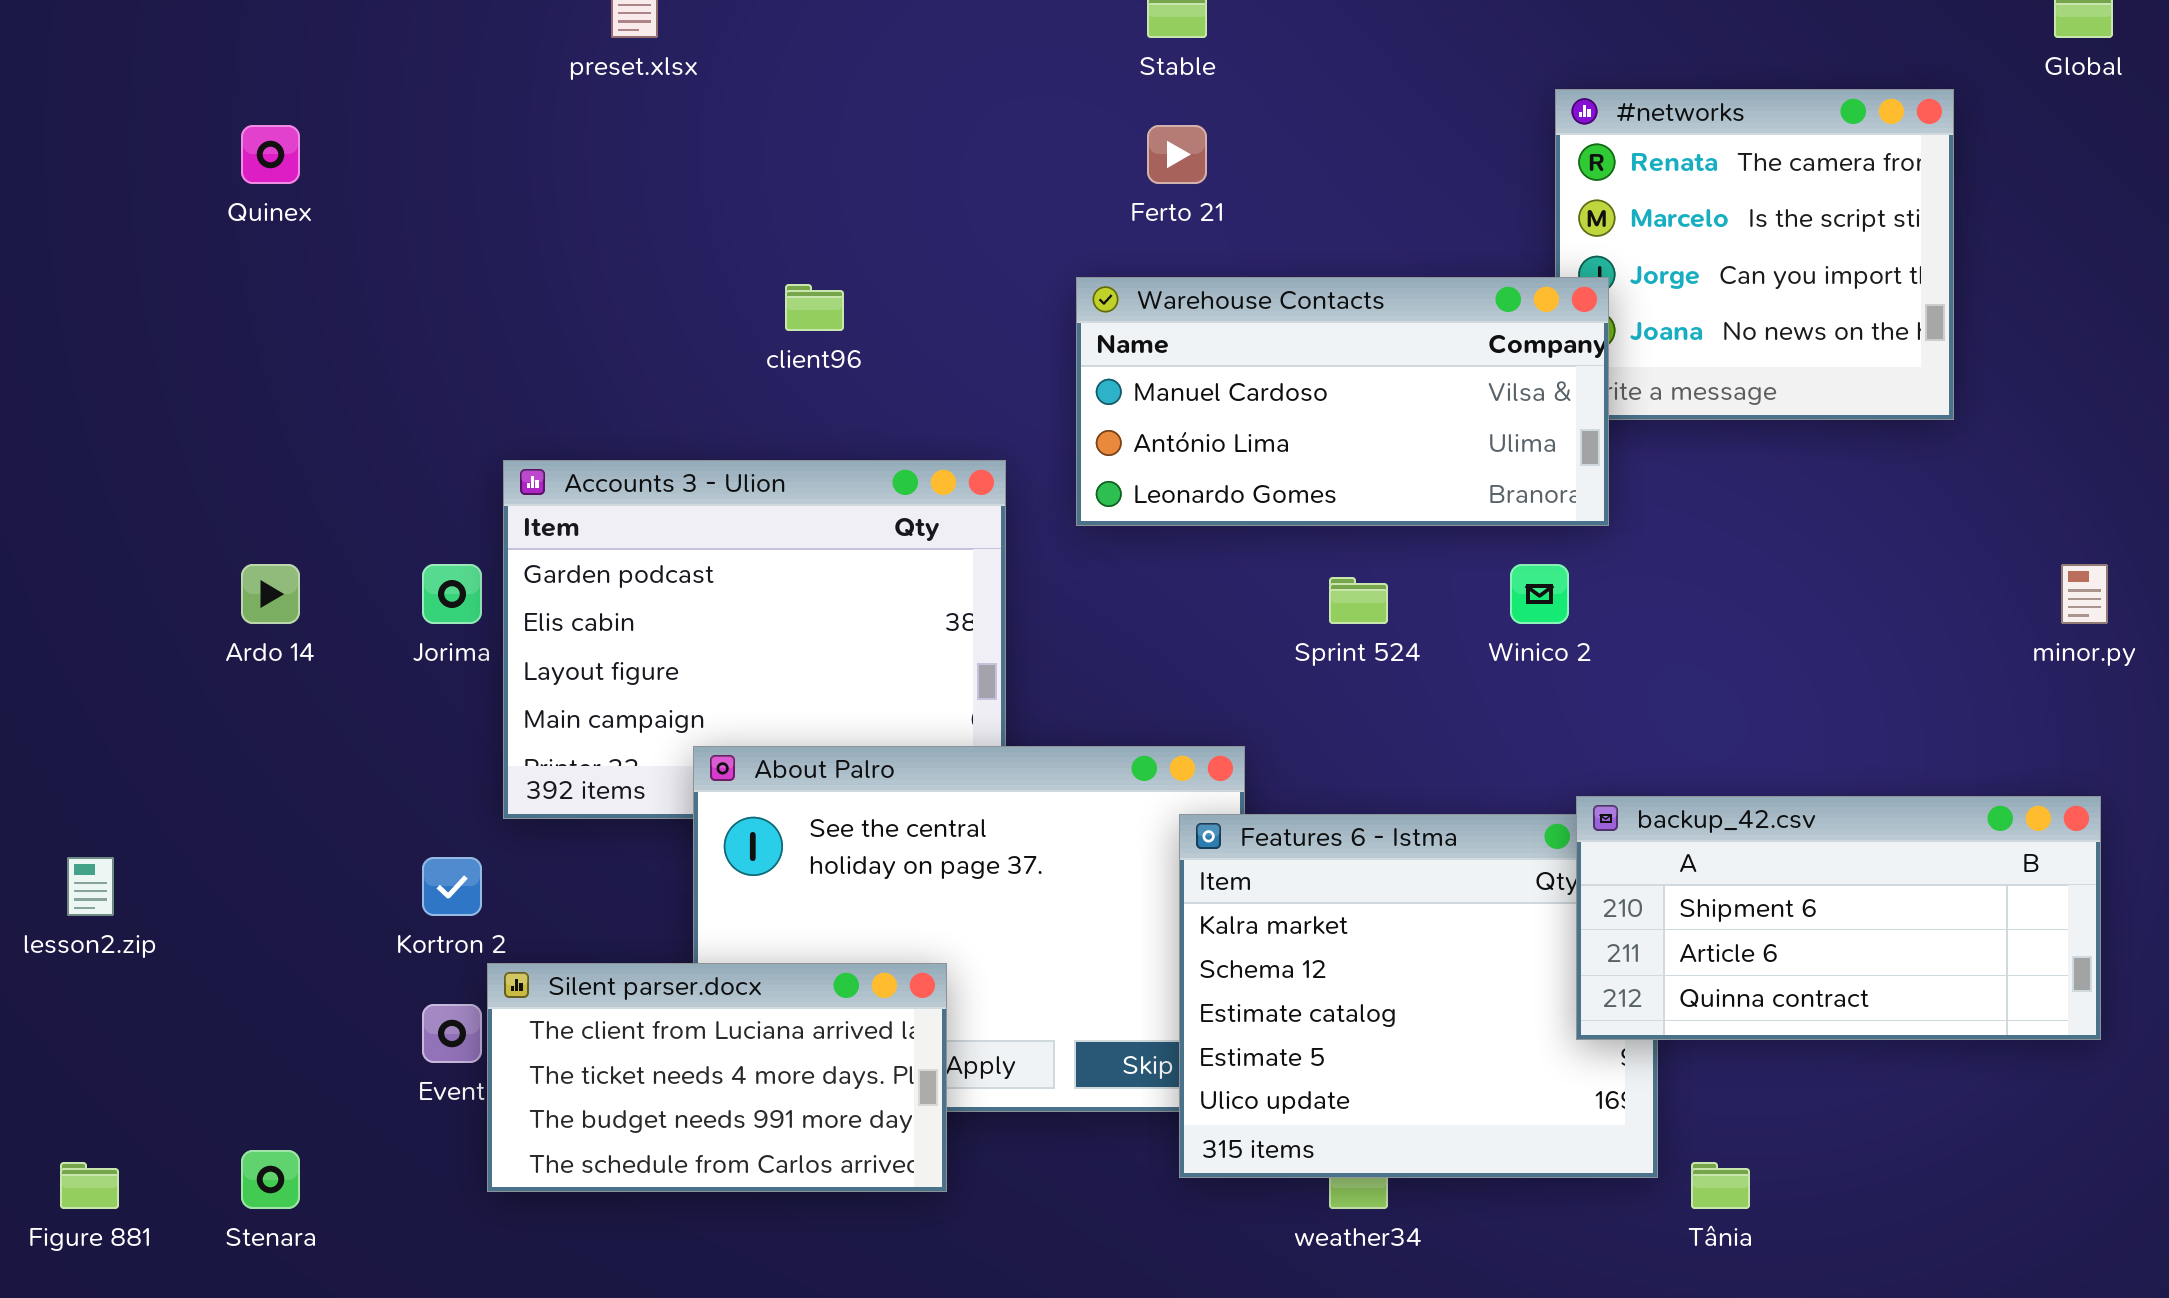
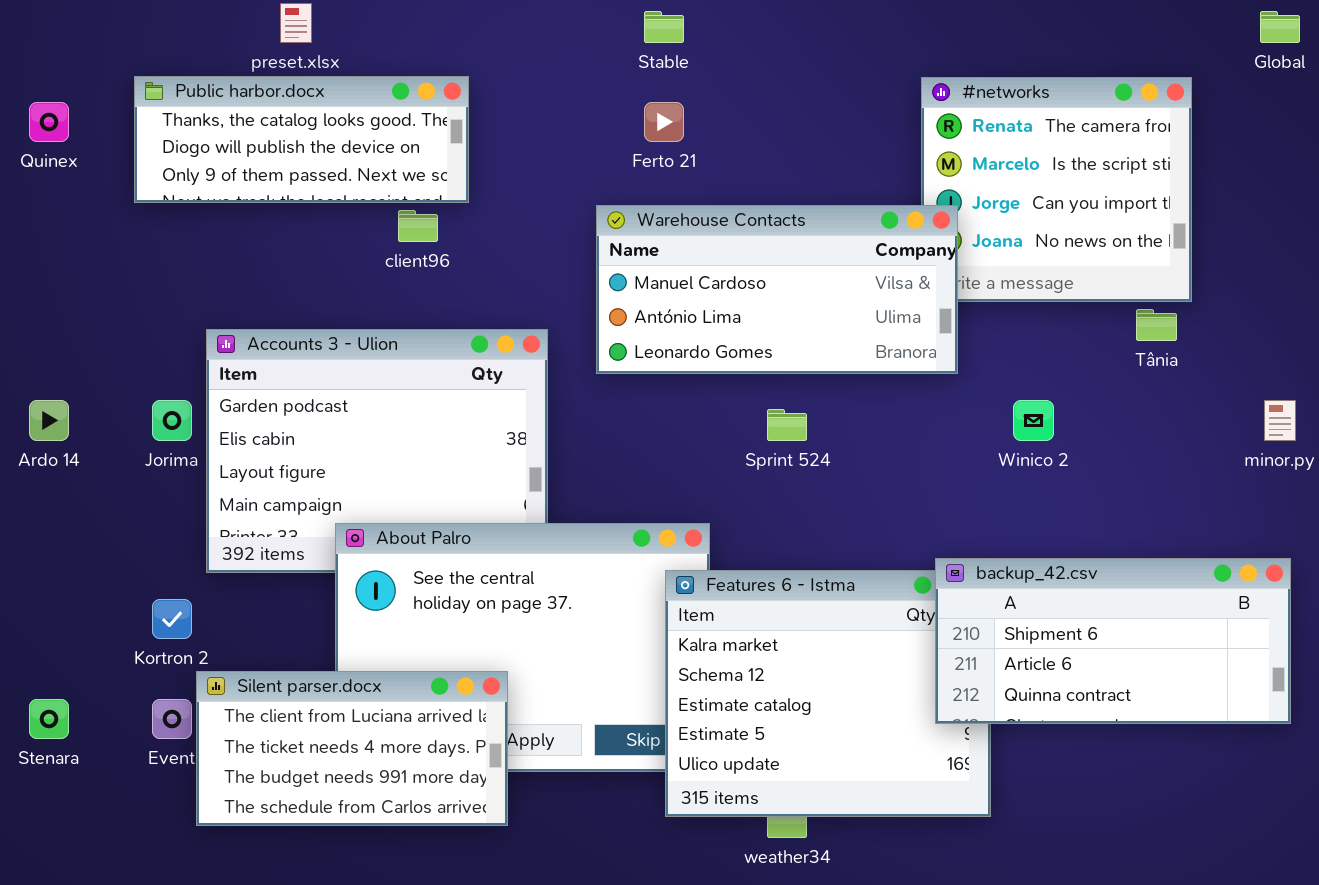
Public harbor.docx: none -> [134,76,469,203], opened
Winico 2: [1510,564,1569,624] -> [1013,400,1054,441], moved
Stenara: [241,1150,300,1209] -> [29,699,69,739], moved
Tânia: [1691,1162,1750,1209] -> [1136,309,1177,341], moved

